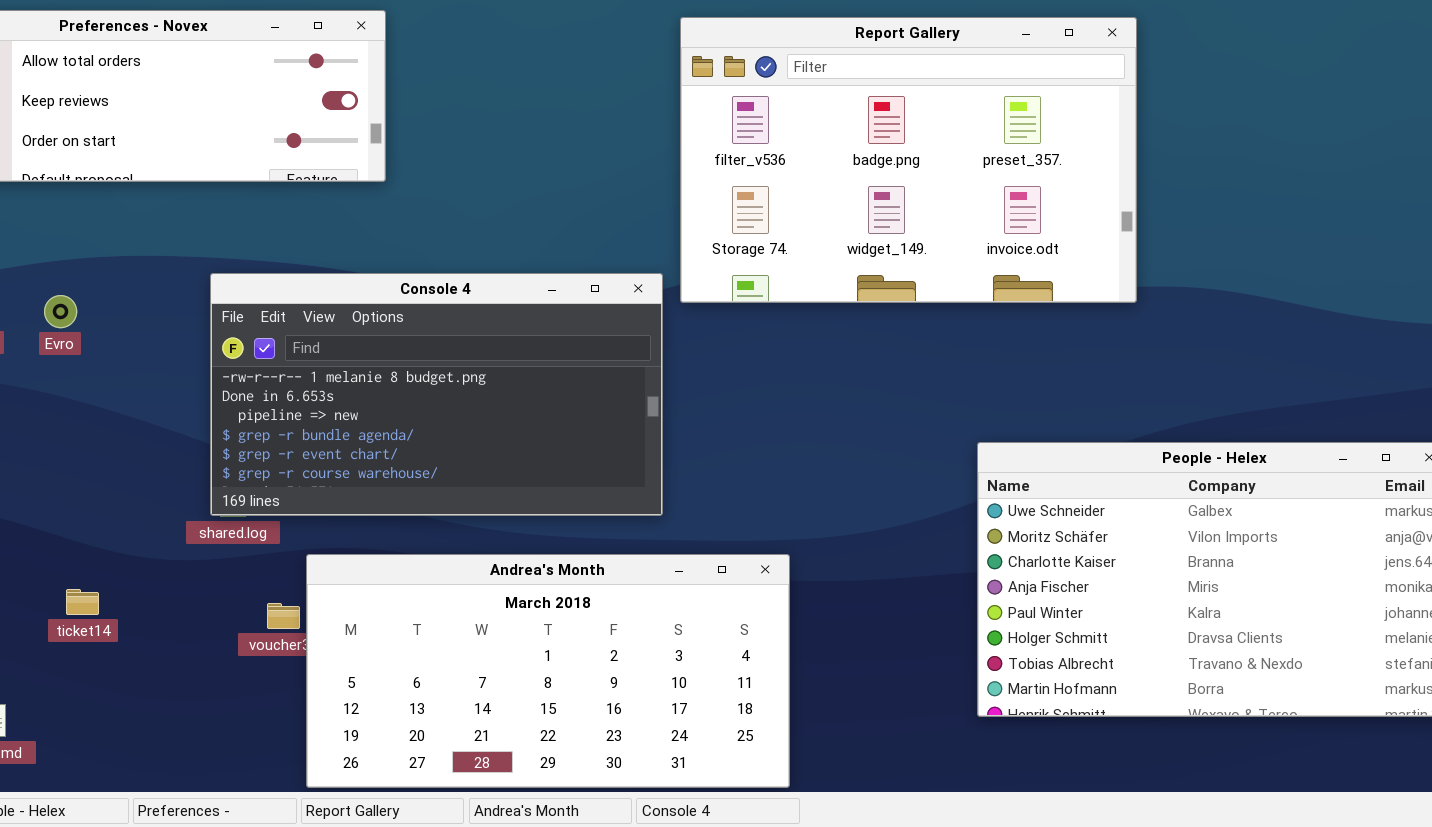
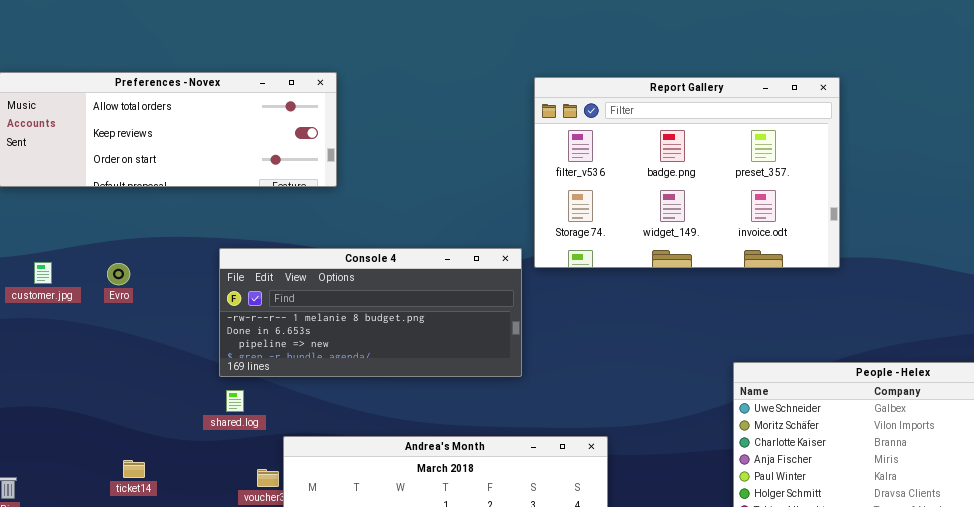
Console 4: [210,273,663,516] -> [219,248,522,377], resized

